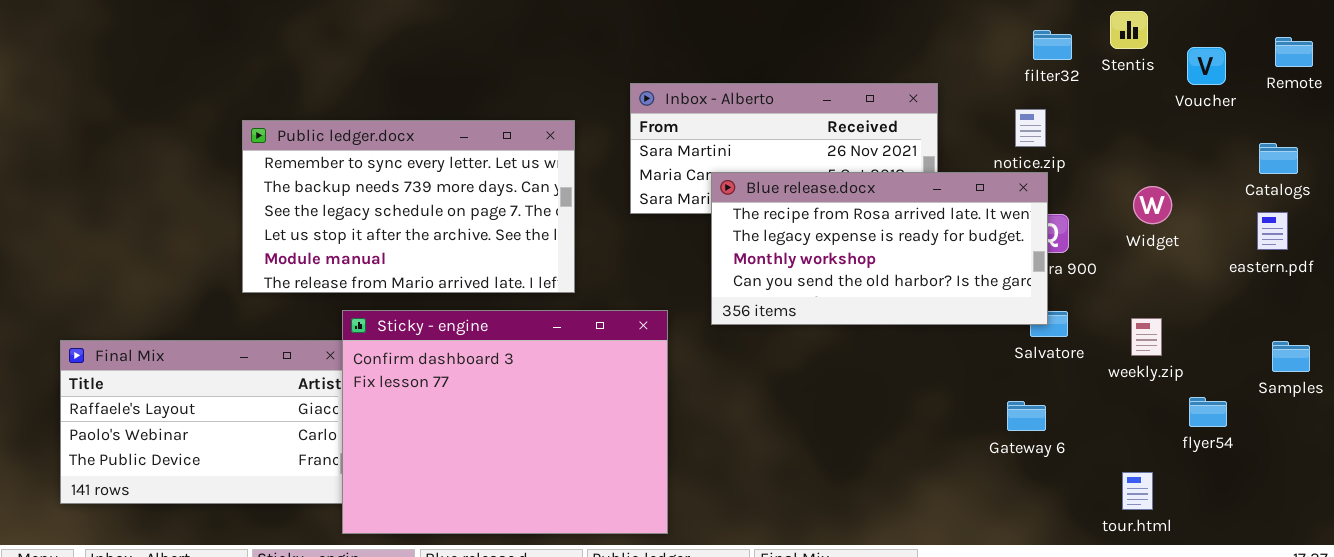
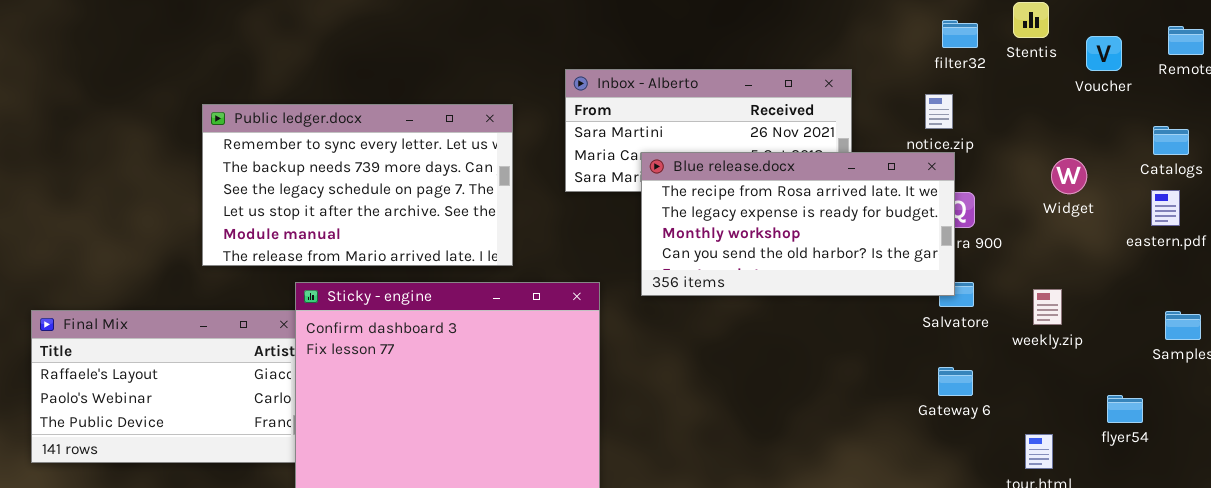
Widget: [1133,186,1172,224] -> [1051,158,1087,194], moved
flyer54: [1189,397,1227,427] -> [1107,395,1143,423], moved
Gateway 6: [1007,401,1046,431] -> [938,367,973,396], moved

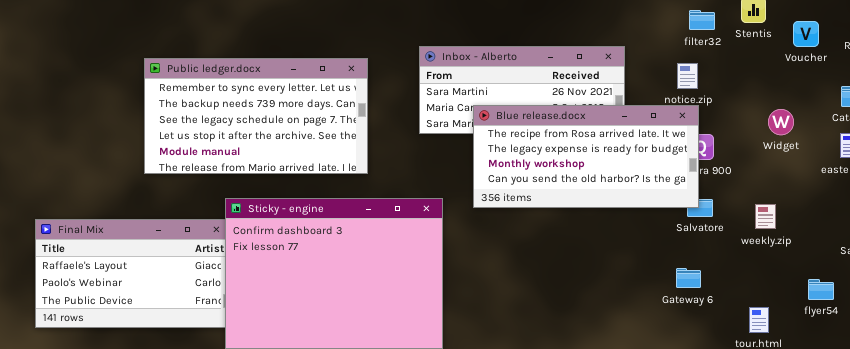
Public ledger.docx: [202,104,513,266] -> [144,58,368,174], moved
Gateway 6: [938,367,973,396] -> [676,268,701,288], moved

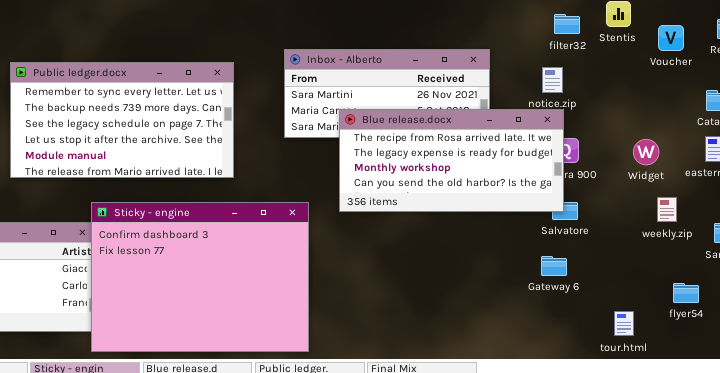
Widget: [768,109,794,135] -> [633,139,659,165], moved
weekly.zip: [755,204,776,229] -> [657,197,677,222], moved
Gateway 6: [676,268,701,288] -> [541,256,567,276], moved

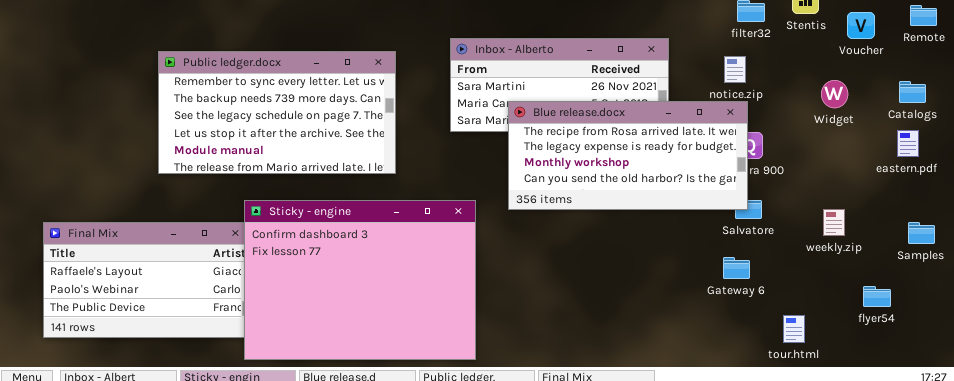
Widget: [633,139,659,165] -> [821,80,848,108], moved
weekly.zip: [657,197,677,222] -> [823,209,845,236], moved
tour.html: [614,311,634,336] -> [783,315,805,343], moved

